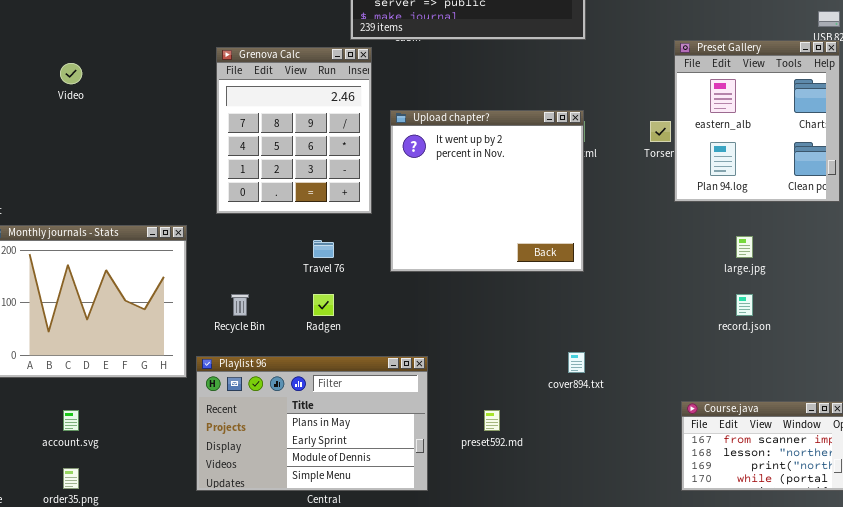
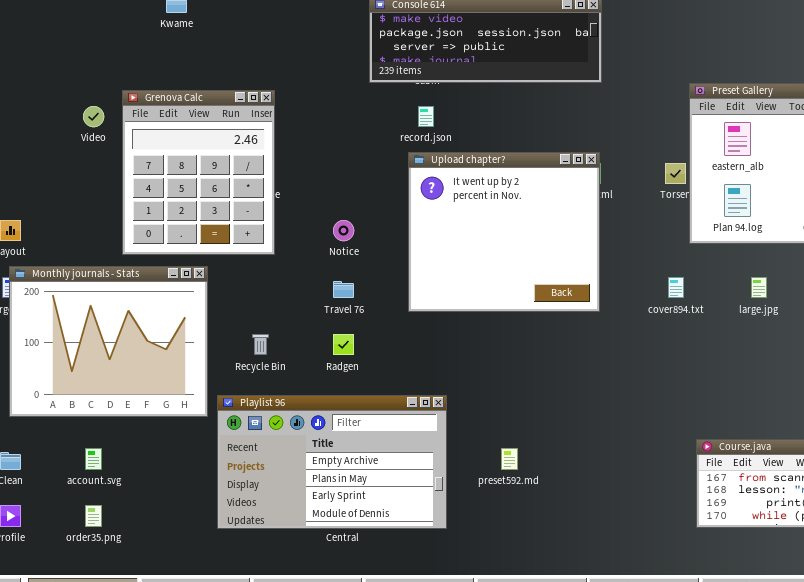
Grenova Calc: [216,47,372,214] -> [122,90,275,255], moved
record.json: [736,294,753,316] -> [418,106,434,127], moved
cover894.txt: [568,352,585,373] -> [668,277,684,298], moved
Playlist 96: [196,356,428,491] -> [217,395,447,529], scrolled up 1 row

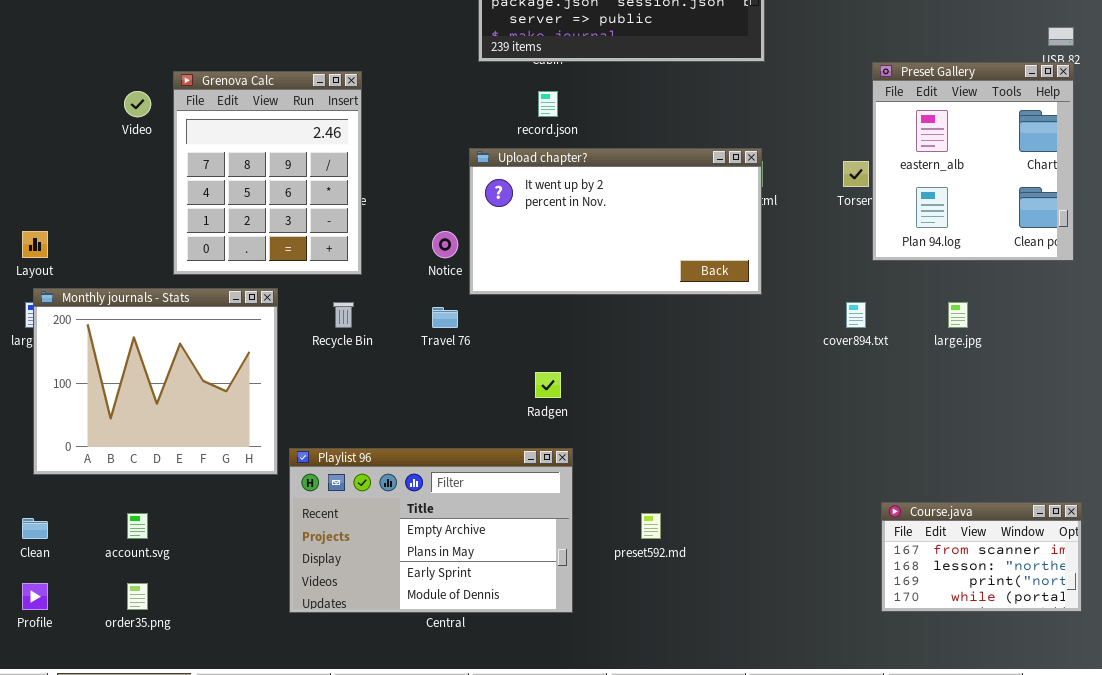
Upload chapter?: [408,152,600,312] -> [469,148,762,295], resized
Recycle Bin: [252,334,269,355] -> [333,302,354,328], moved
Radgen: [333,334,354,355] -> [535,372,561,398], moved

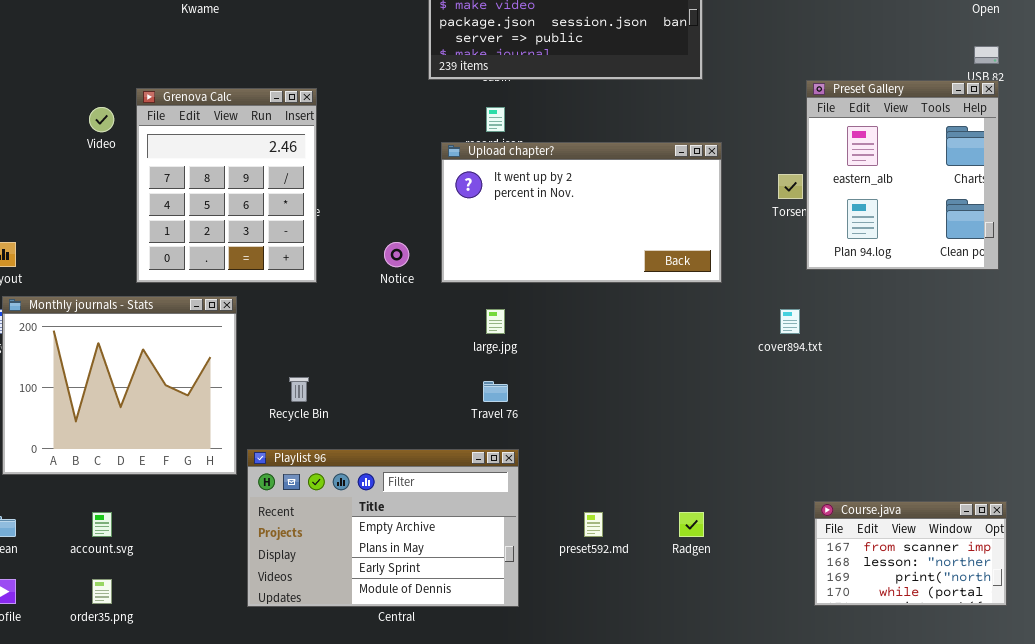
Upload chapter?: [469,148,762,295] -> [441,142,722,283], moved
Recycle Bin: [333,302,354,328] -> [289,377,309,402], moved
large.jpg: [948,302,968,328] -> [486,309,505,334], moved
Travel 76: [432,307,458,328] -> [483,381,508,402], moved
Radgen: [535,372,561,398] -> [679,512,704,537], moved

